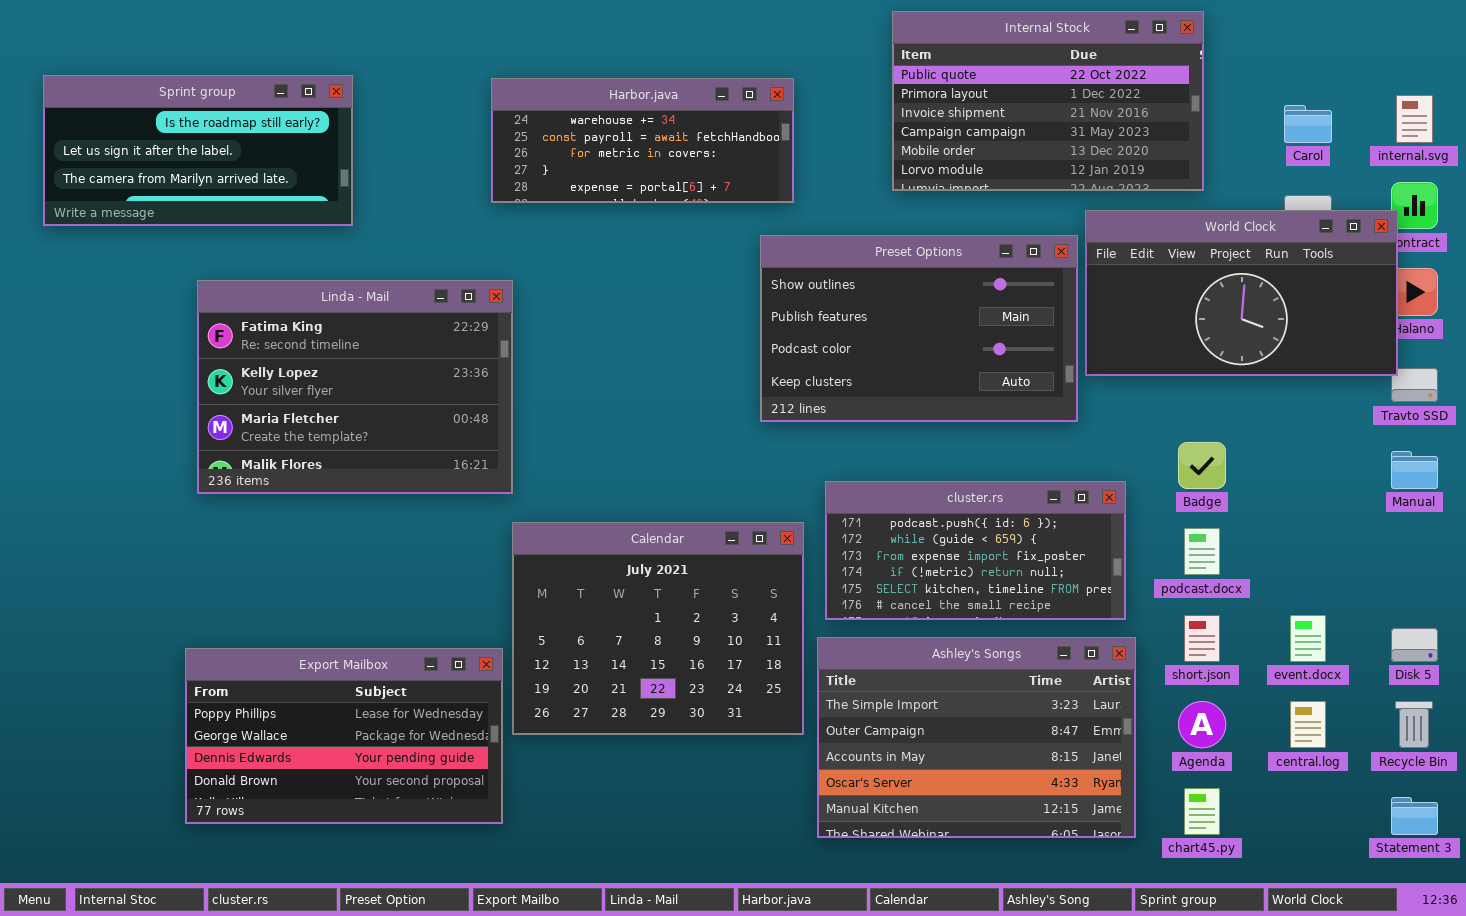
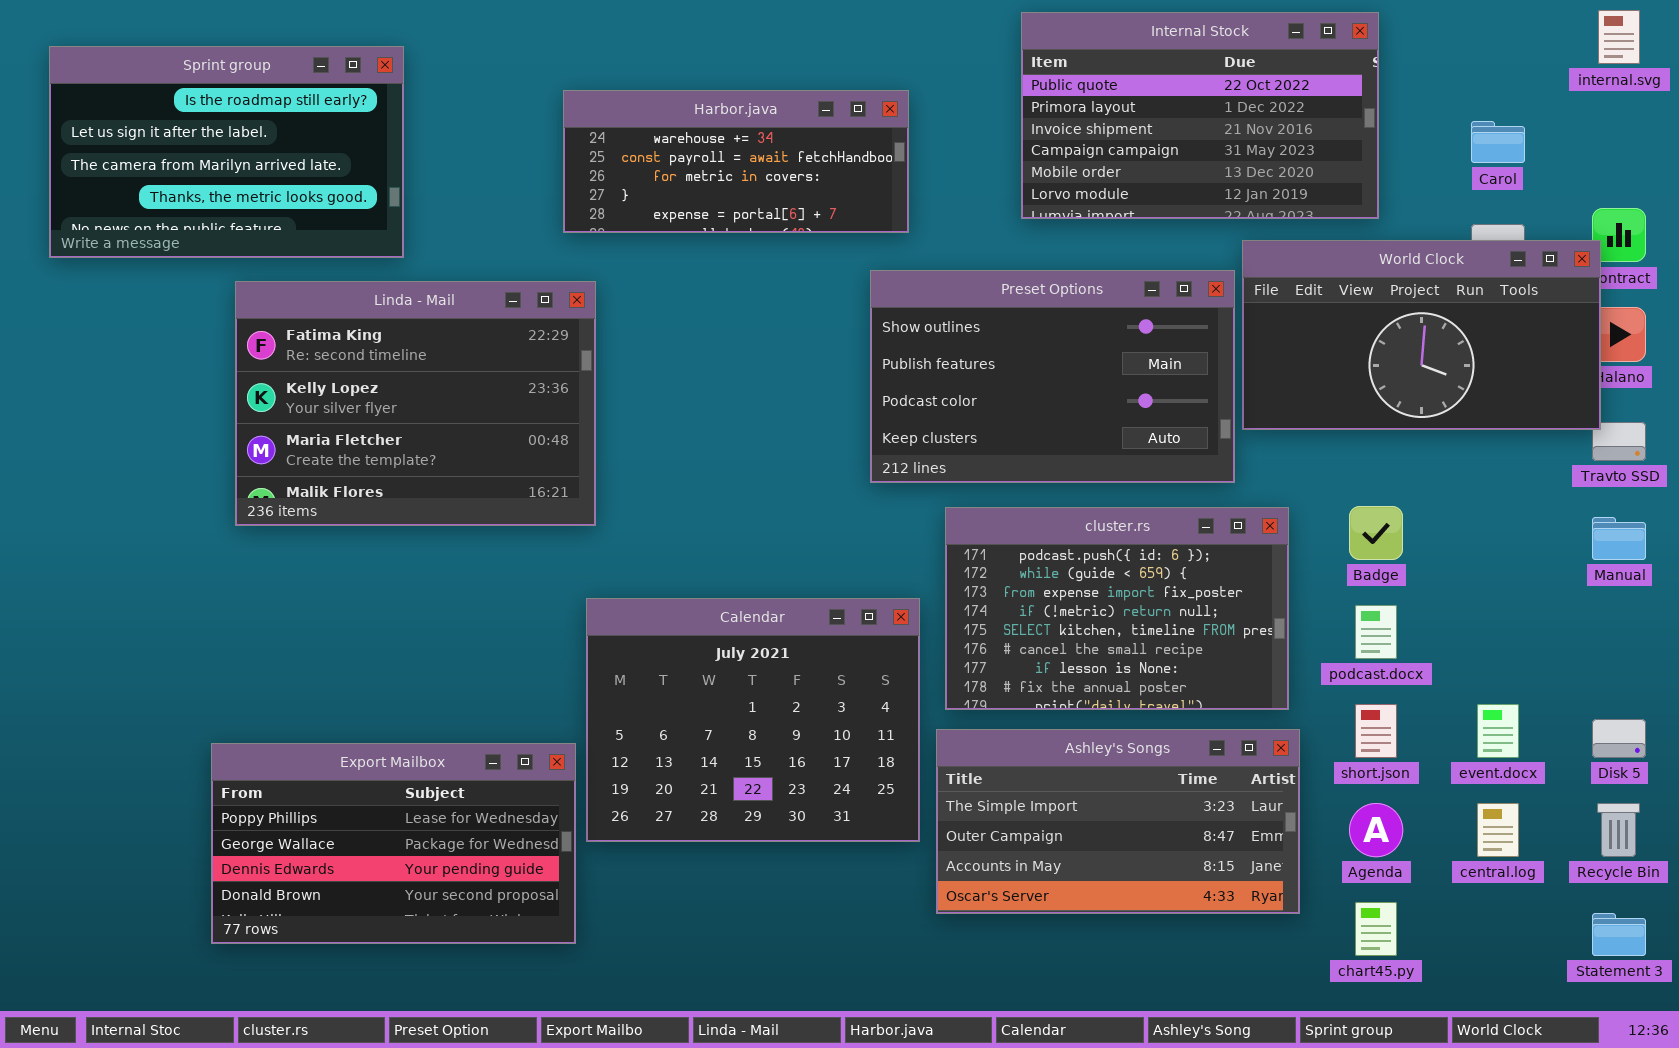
Sprint group: [43,75,353,226] -> [49,46,404,258], resized
internal.svg: [1396,95,1433,143] -> [1598,10,1640,64], moved
Linda - Mail: [197,280,513,494] -> [235,281,596,526], moved
cluster.rs: [825,481,1126,620] -> [945,507,1289,710], resized
Ashley's Songs: [817,637,1136,838] -> [936,729,1300,914], resized

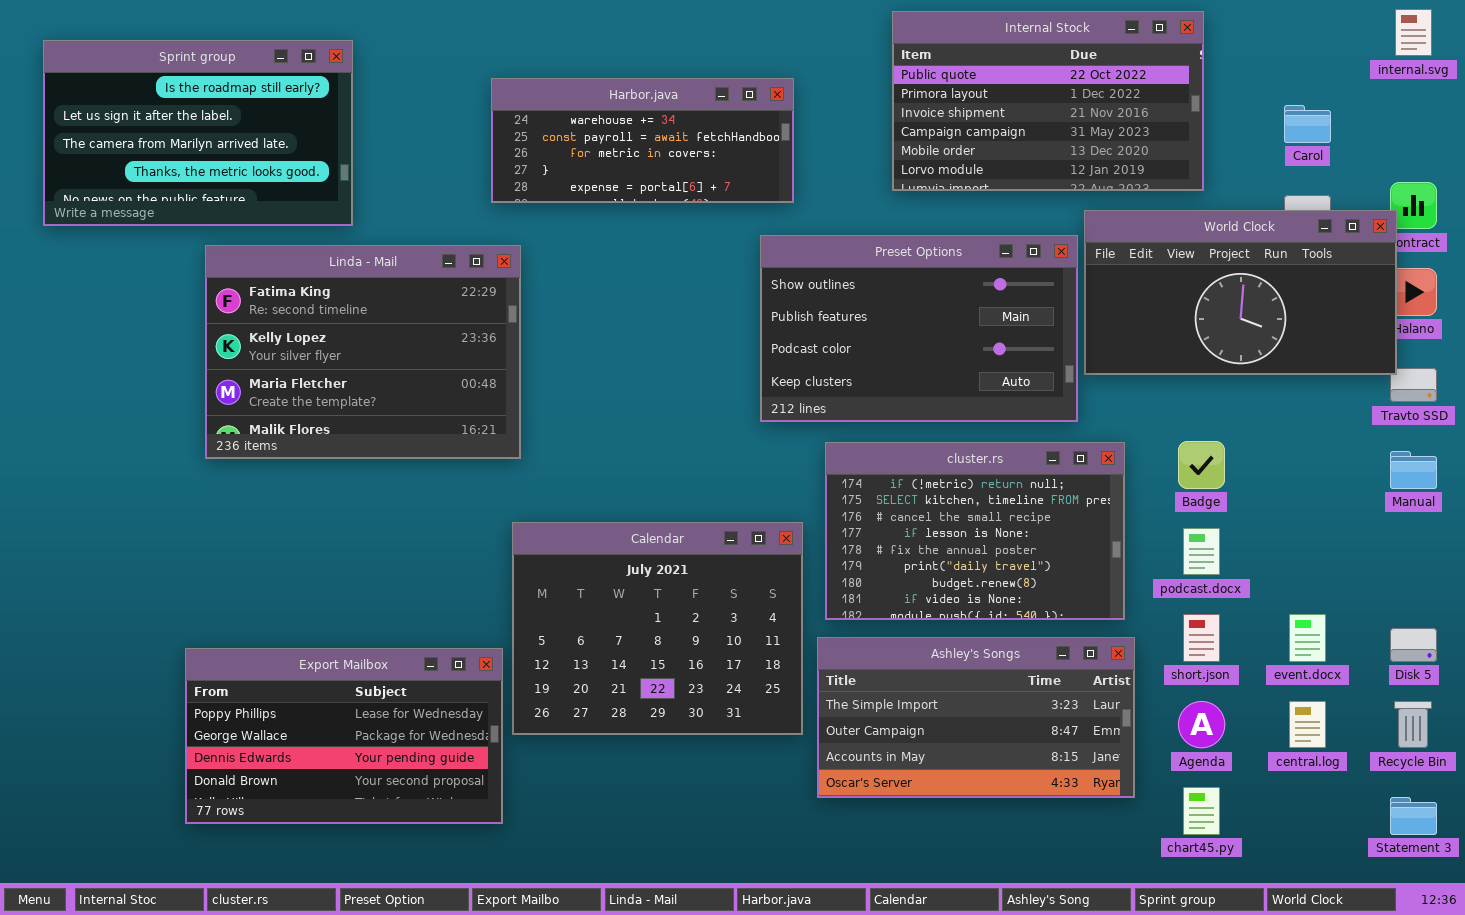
cluster.rs: [945,507,1289,710] -> [825,442,1125,620], scrolled down 3 rows

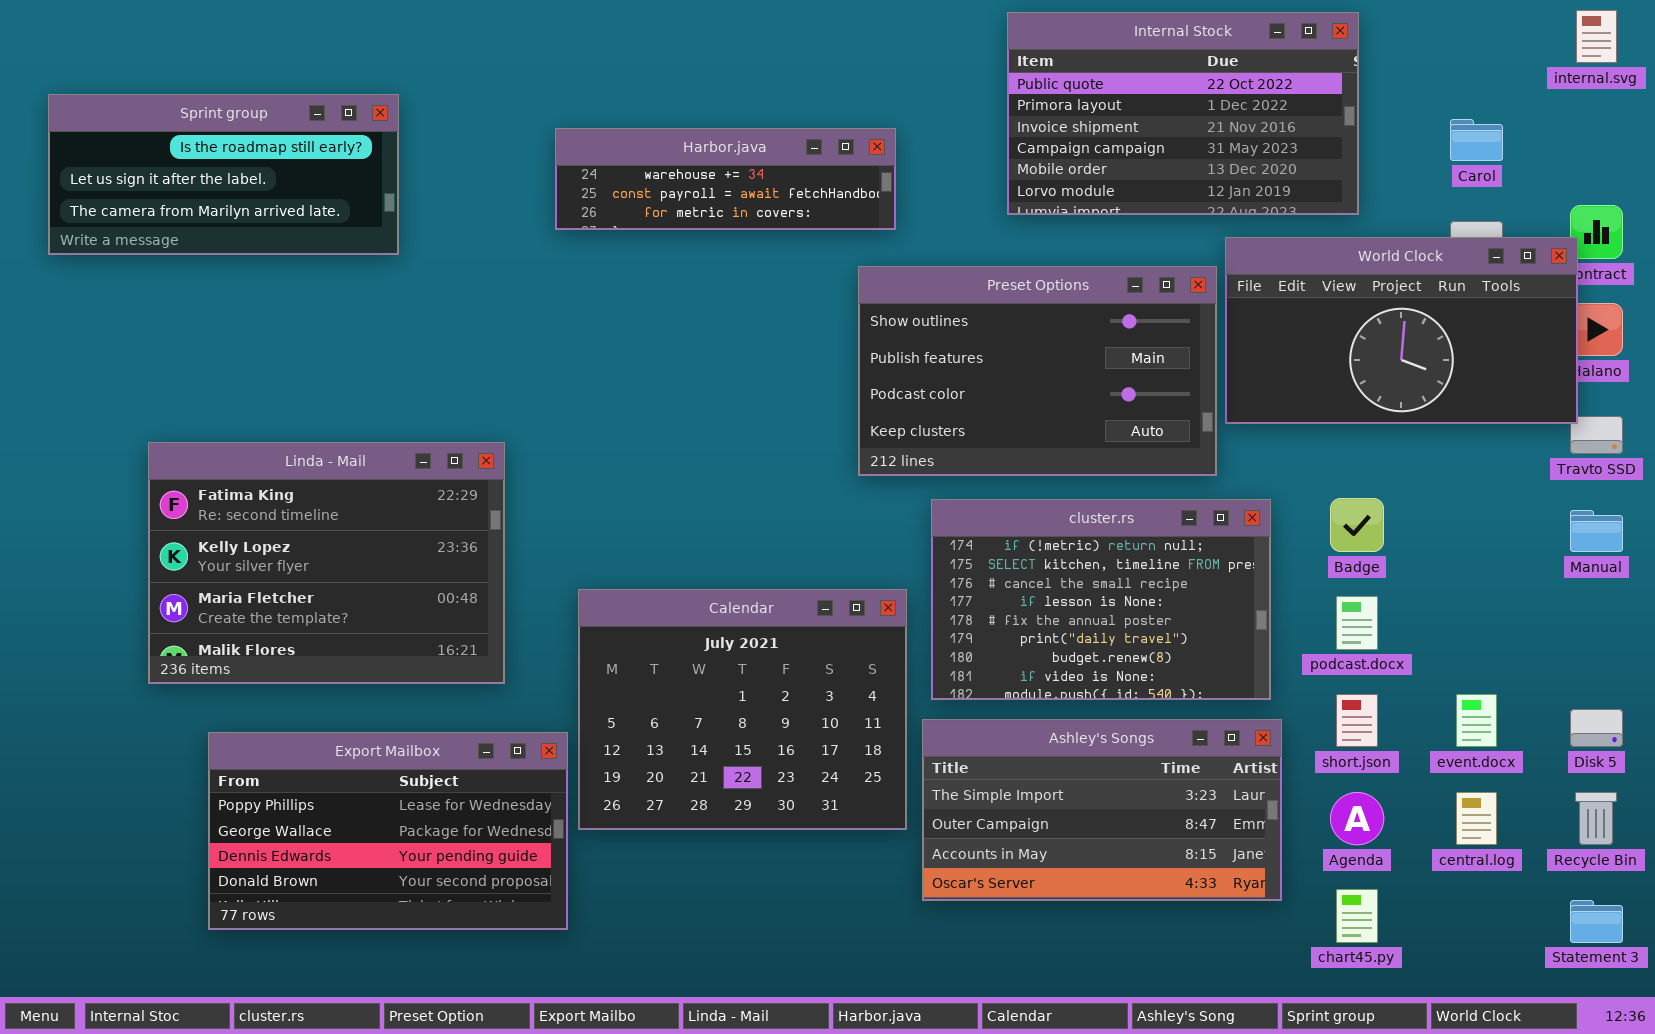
Sprint group: [43,40,353,226] -> [48,94,399,255], resized
Harbor.java: [491,78,794,203] -> [555,128,896,230], resized
Linda - Mail: [205,245,521,459] -> [148,442,505,684], moved

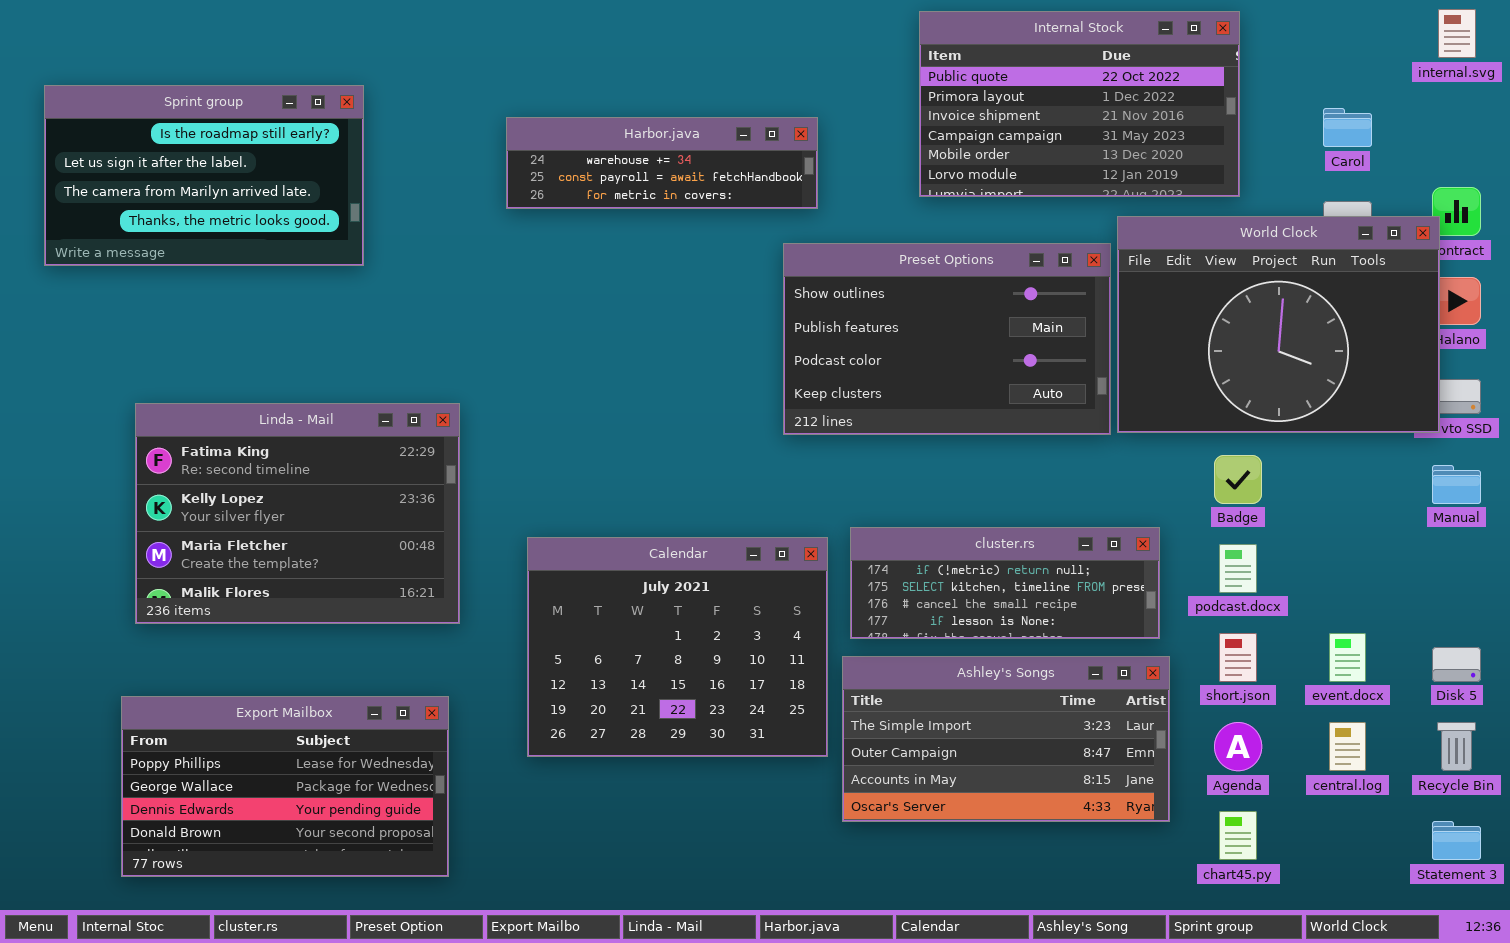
Sprint group: [48,94,399,255] -> [44,85,364,266], resized
World Clock: [1225,237,1578,424] -> [1117,216,1440,433], resized
cluster.rs: [931,499,1271,700] -> [850,527,1160,639], resized
Export Mailbox: [208,732,568,930] -> [121,696,449,877], moved

